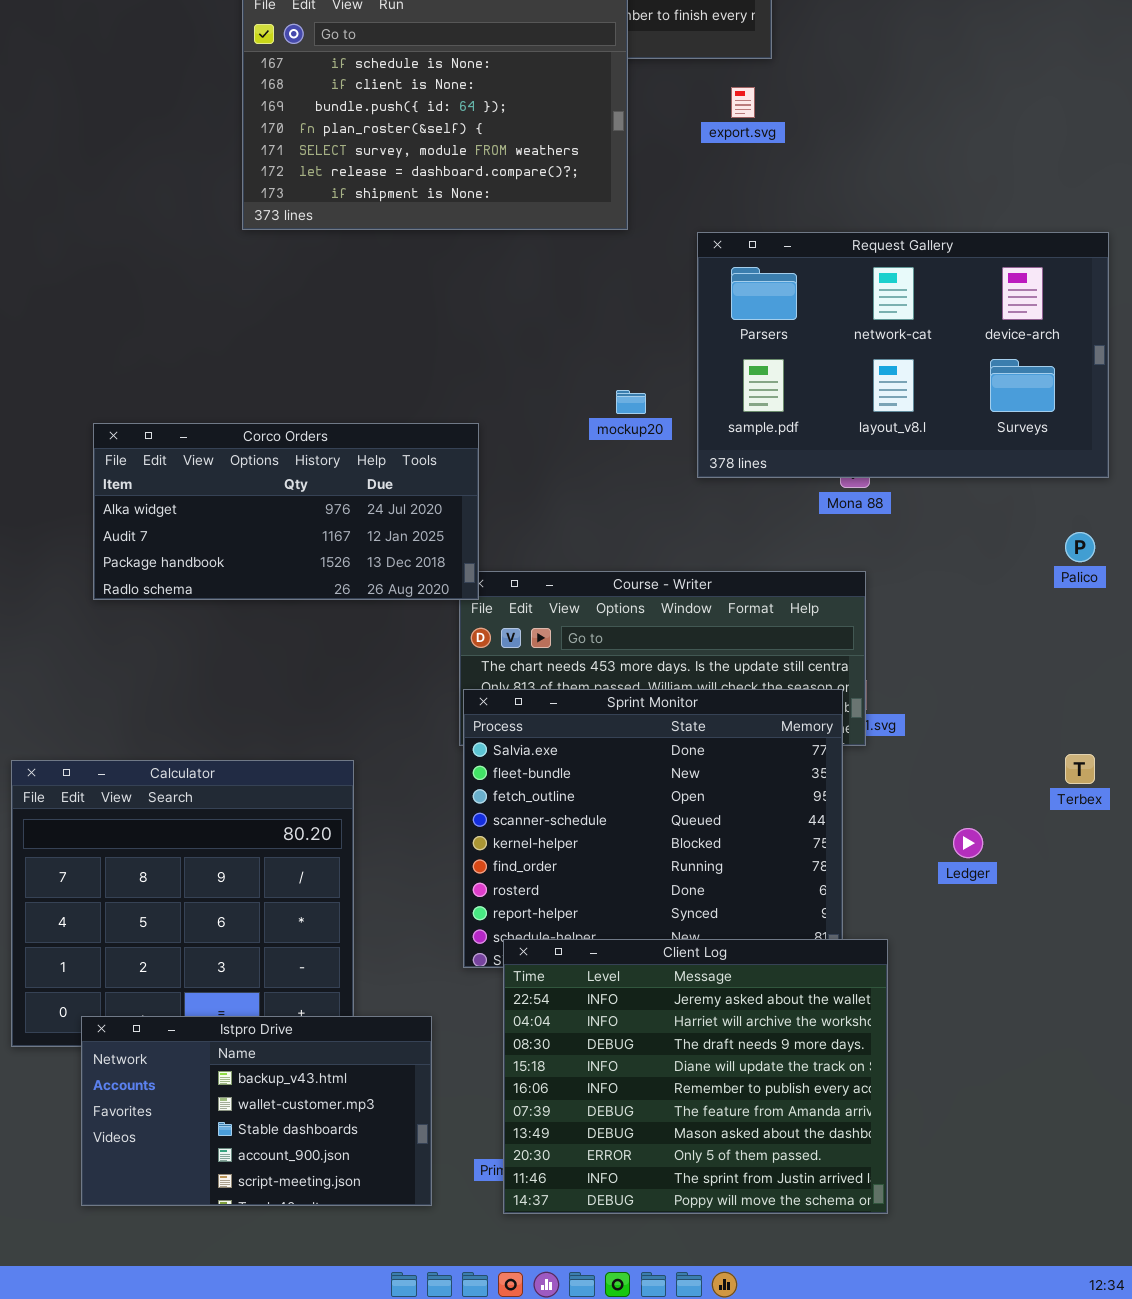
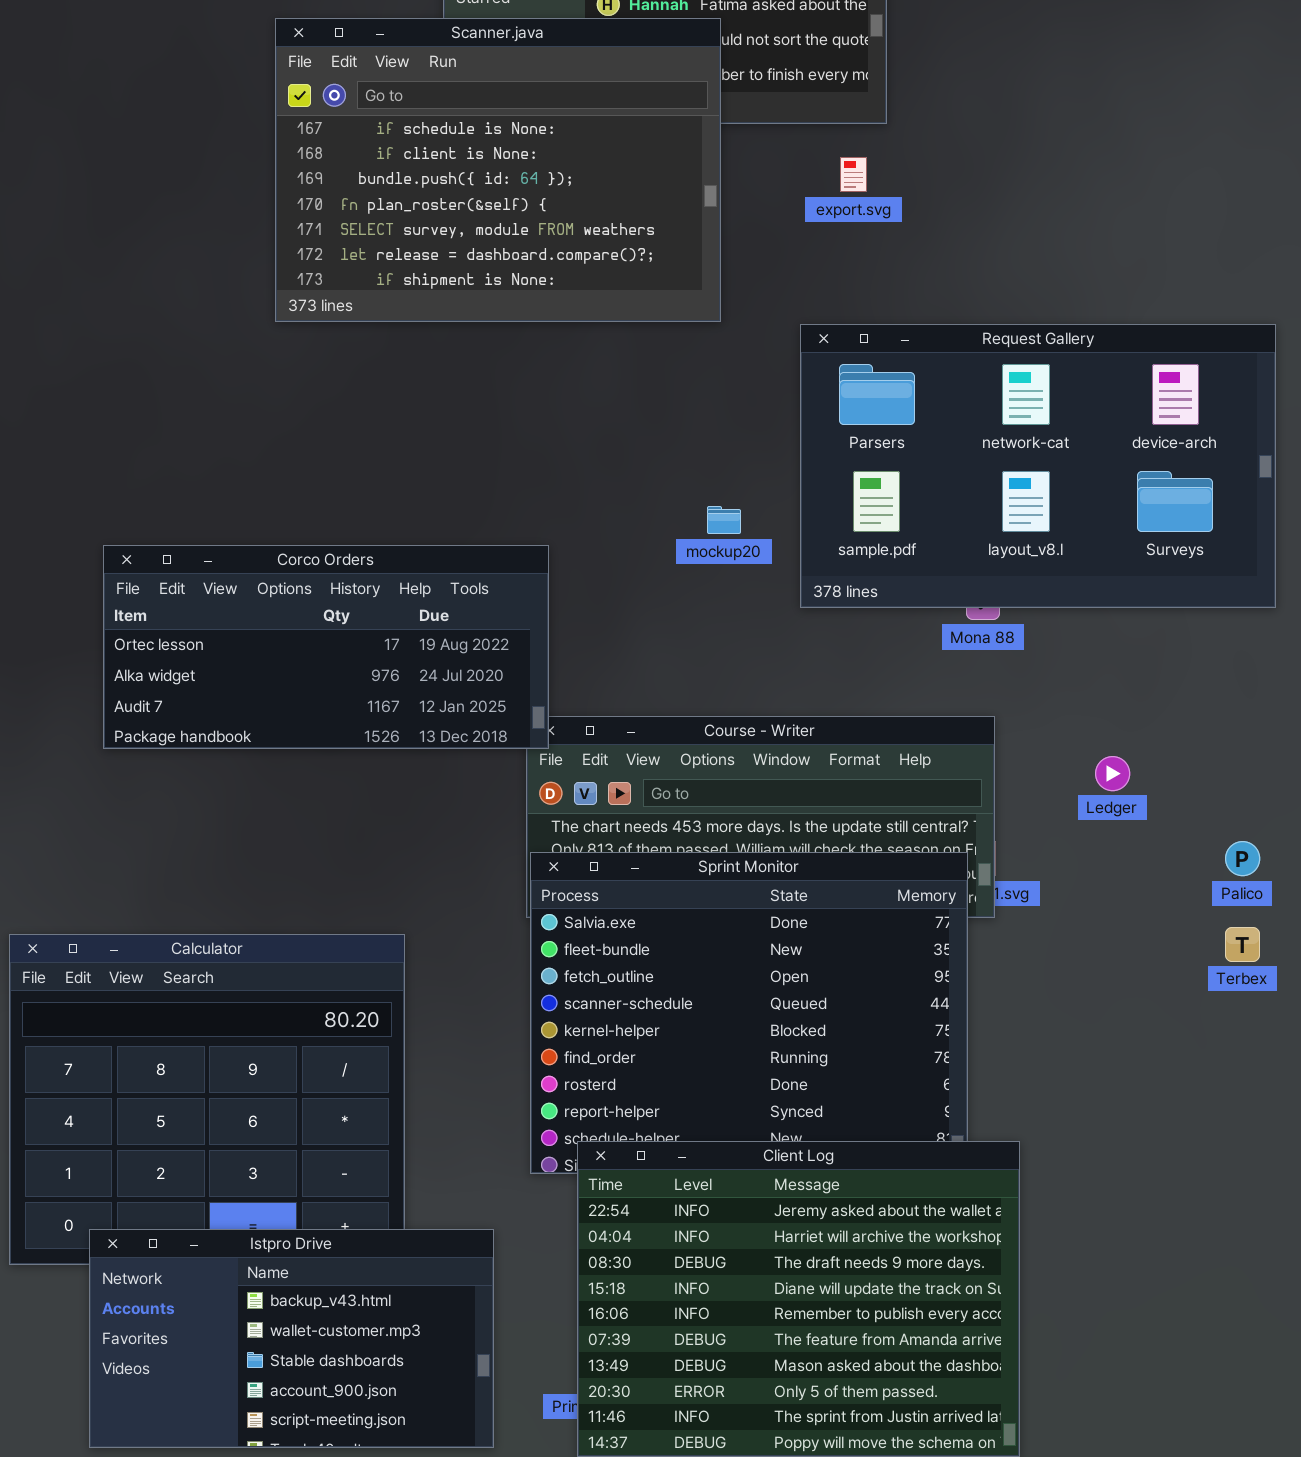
Corco Orders: [93,423,479,600] -> [103,545,549,749], scrolled up 1 row
Palico: [1065,532,1095,562] -> [1225,841,1260,876], moved
Ledger: [953,828,983,858] -> [1095,756,1130,791], moved

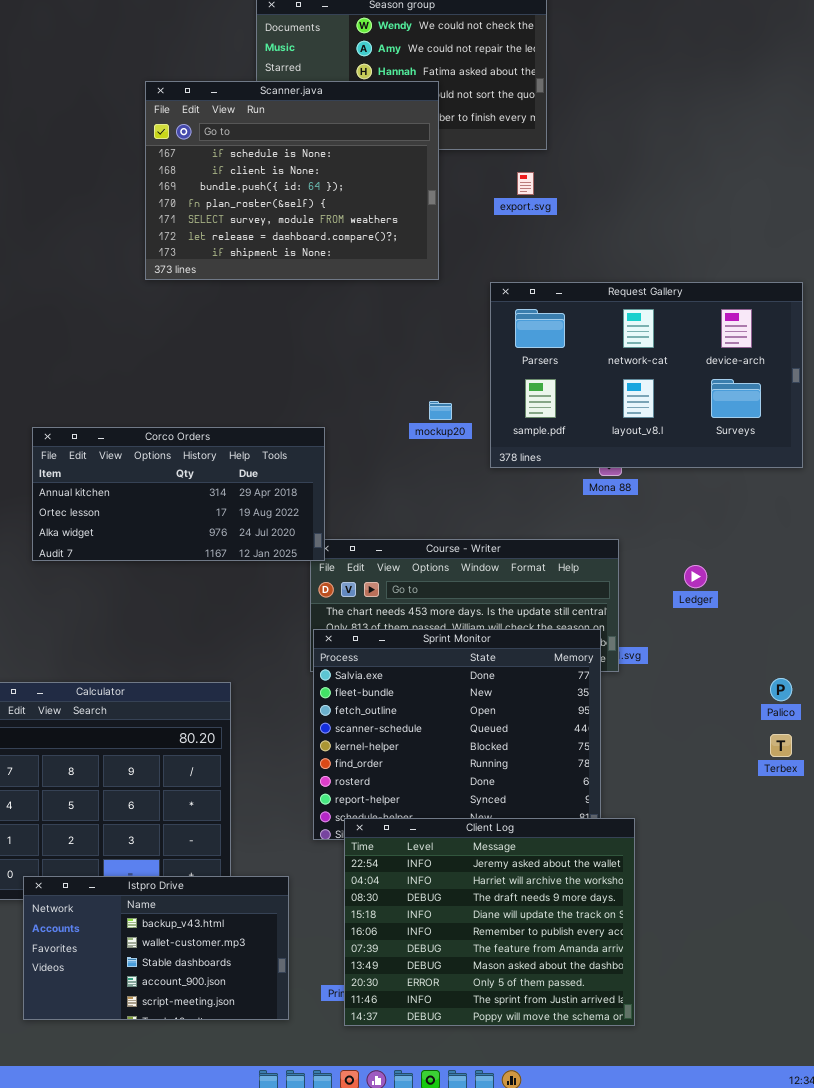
Corco Orders: [103,545,549,749] -> [32,427,325,561], scrolled up 1 row
Palico: [1225,841,1260,876] -> [770,678,792,701], moved
Terbex: [1225,927,1260,962] -> [770,734,792,757], moved

